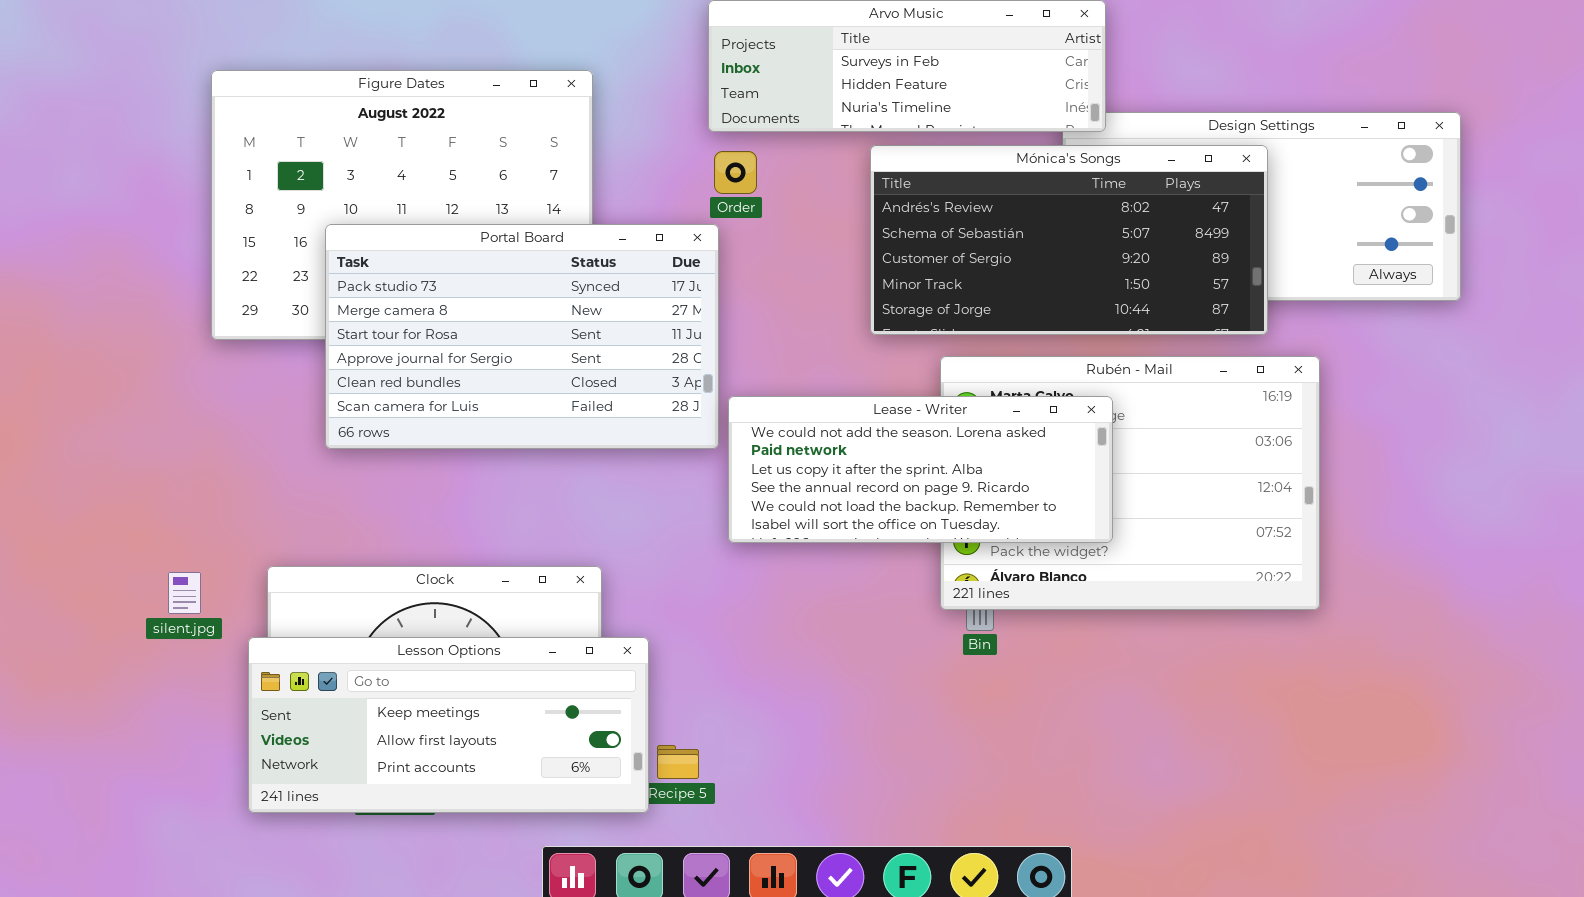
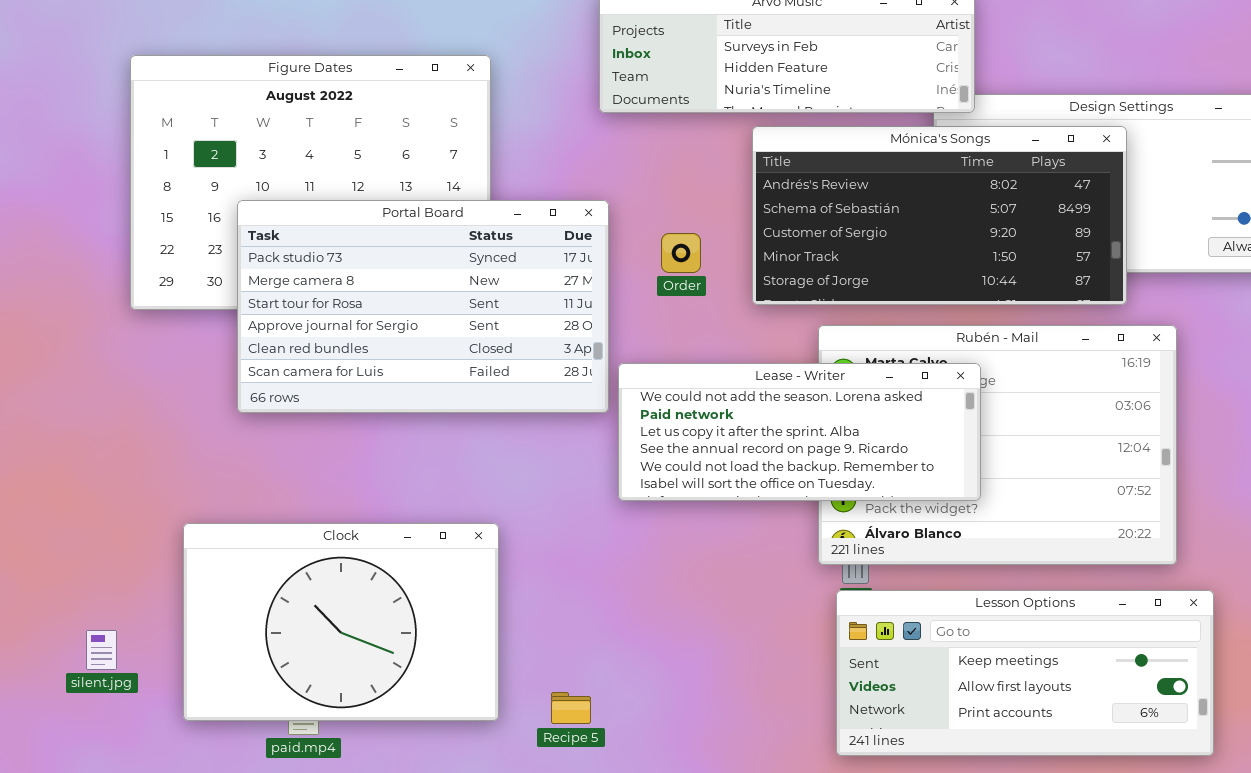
Order: [714,151,757,194] -> [661,233,701,273], moved
silent.jpg: [168,572,201,614] -> [86,630,117,670], moved
Lesson Options: [248,637,649,813] -> [836,590,1214,756], moved

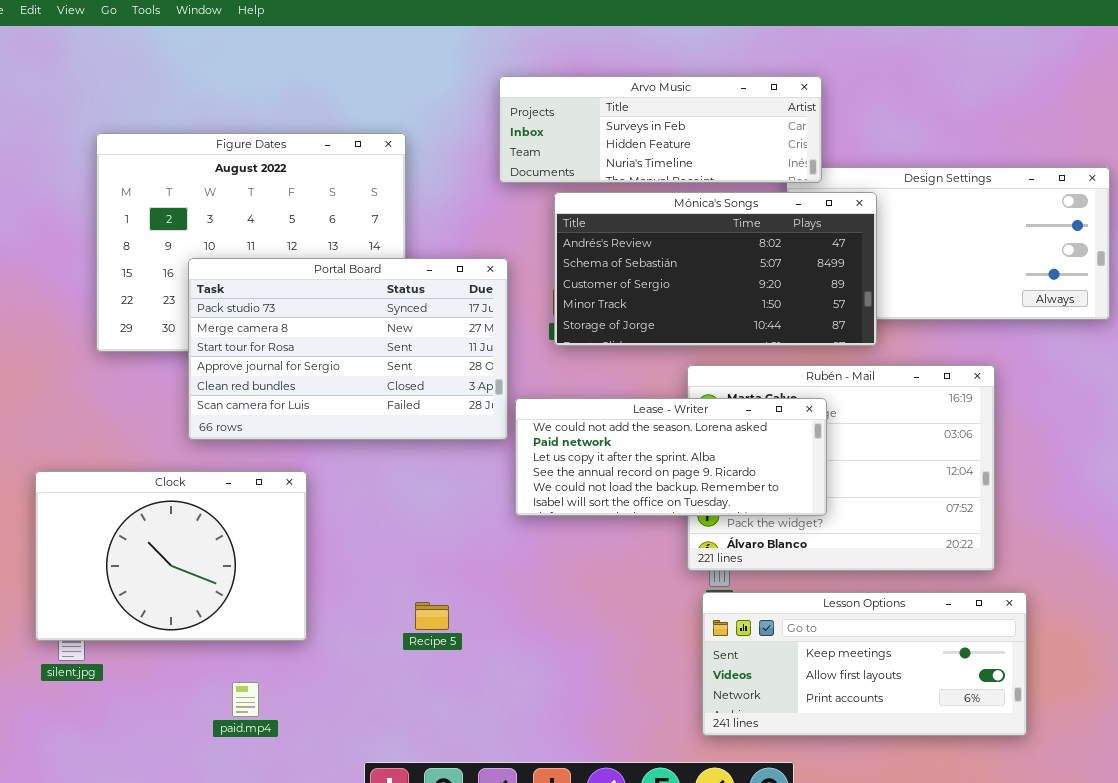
Mónica's Songs: [752,126,1127,305] -> [554,192,877,346], moved
Clock: [183,523,499,721] -> [35,471,307,641], moved
Recipe 5: [551,692,591,724] -> [415,602,449,630], moved

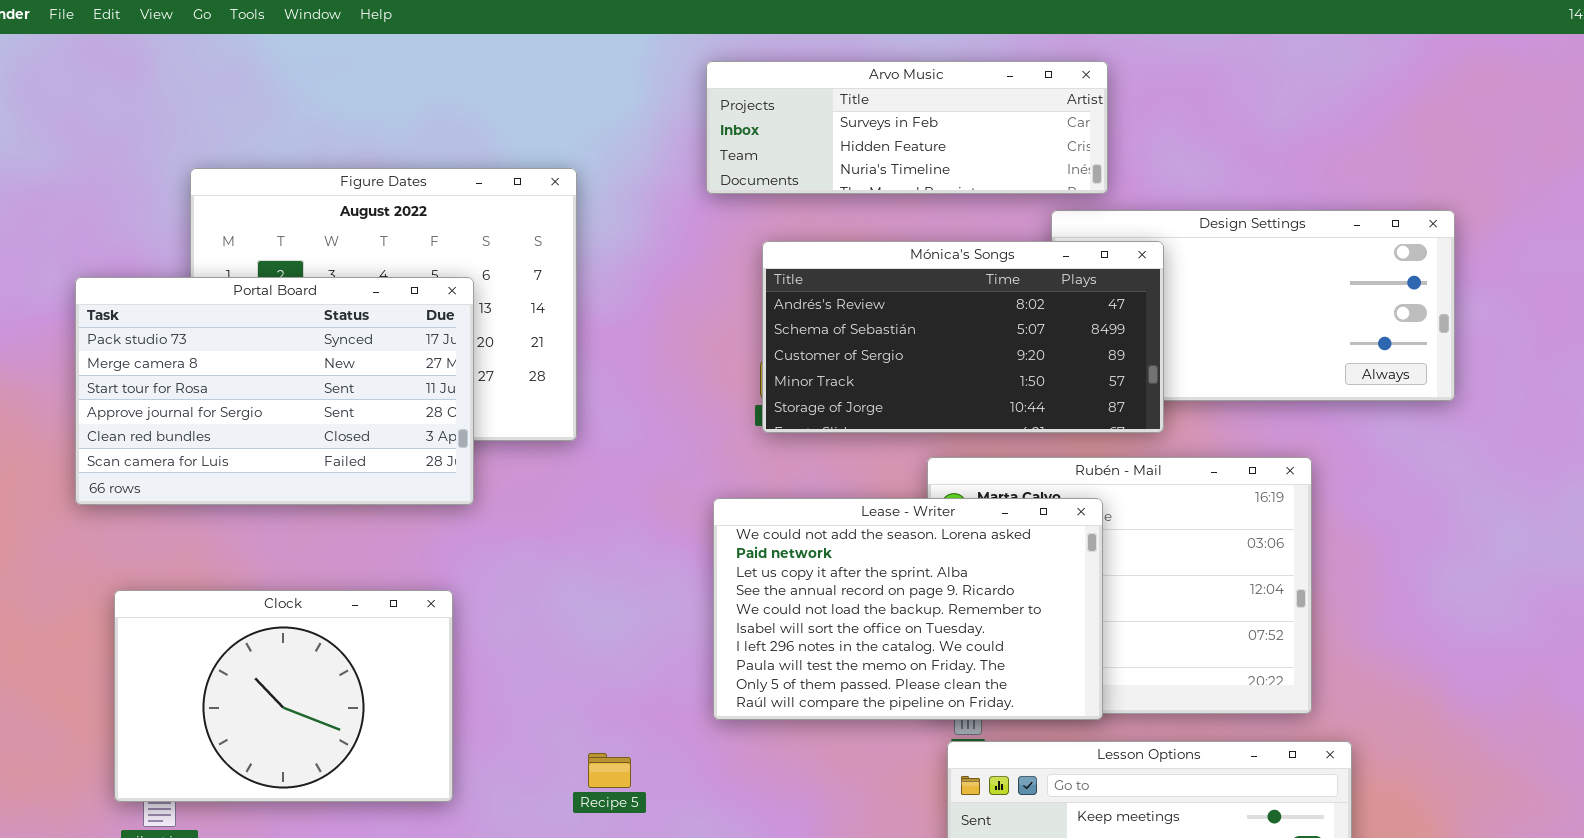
Arvo Music: [499,76,822,183] -> [706,61,1108,194], moved
Portal Board: [188,258,508,440] -> [75,277,474,505], moved
Lease - Writer: [515,398,827,516] -> [713,498,1103,720], resized

